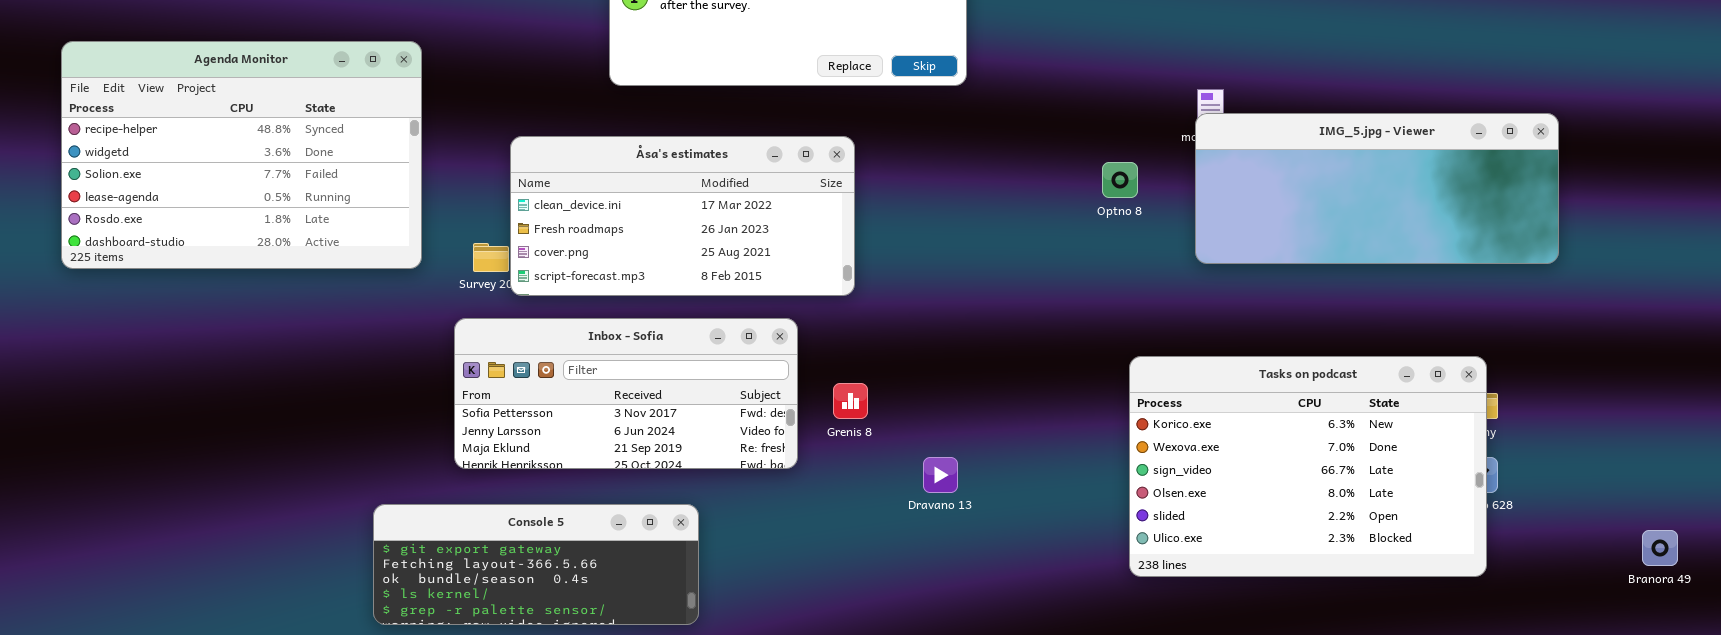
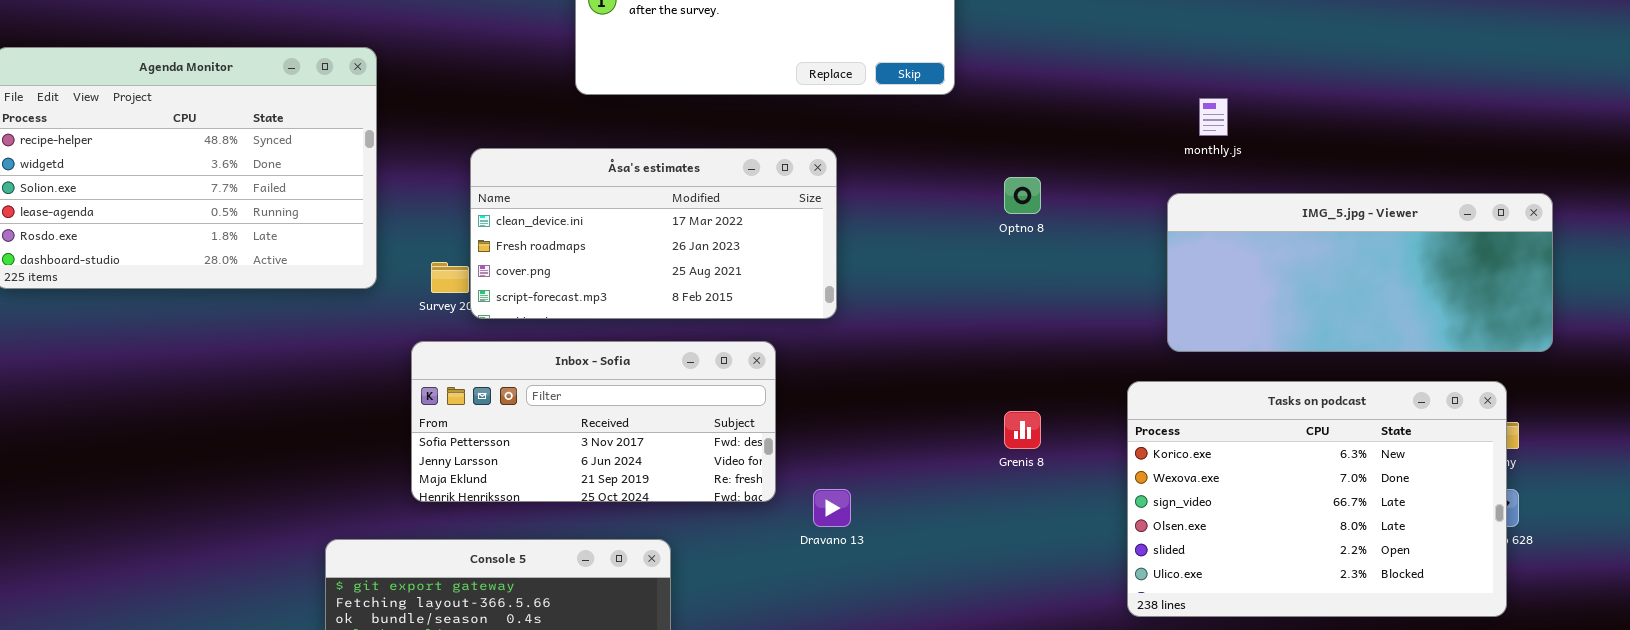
IMG_5.jpg - Viewer: [1195,113,1559,264] -> [1167,193,1553,352], moved
Optno 8: [1102,162,1138,198] -> [1004,177,1041,214], moved
Grenis 8: [833,383,868,419] -> [1004,411,1041,449], moved
Dravano 13: [923,457,958,493] -> [813,489,851,527], moved

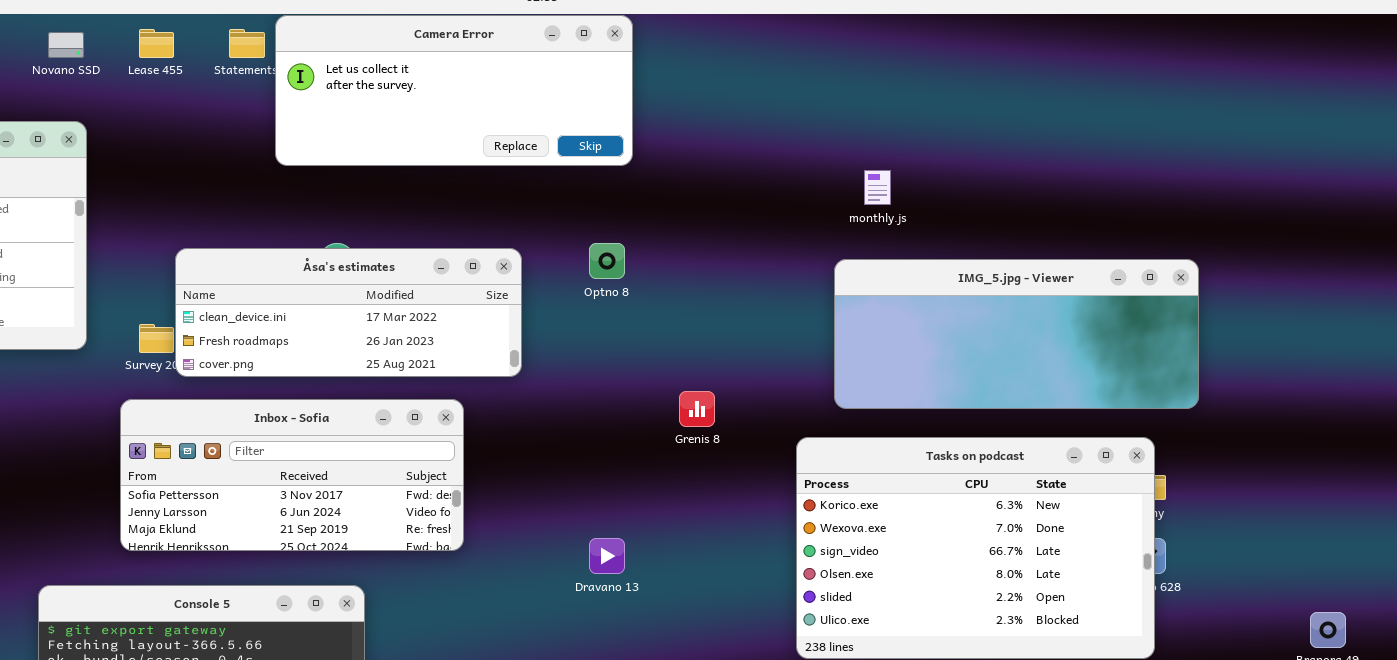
Åsa's estimates: [470,148,837,319] -> [175,248,522,377], resized
Optno 8: [1004,177,1041,214] -> [589,243,625,279], moved
Grenis 8: [1004,411,1041,449] -> [679,391,715,427], moved
Dravano 13: [813,489,851,527] -> [589,538,625,574], moved

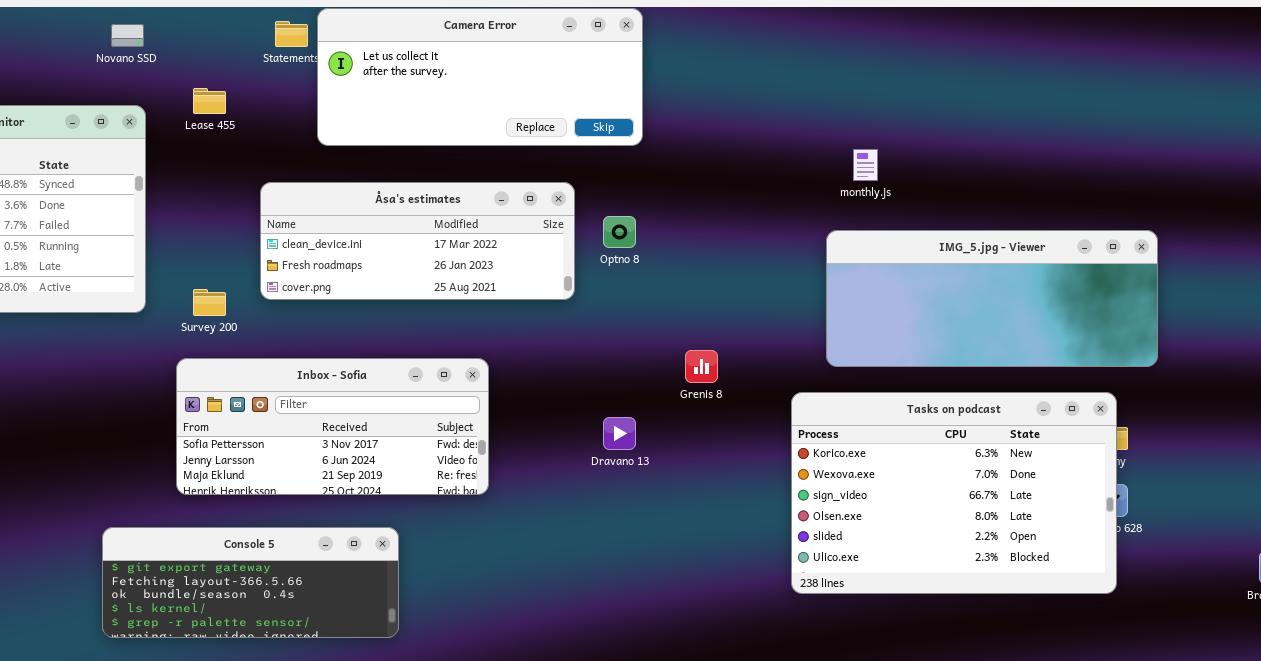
Lease 455: [139,29,174,58] -> [193,88,226,114], moved
Åsa's estimates: [175,248,522,377] -> [260,182,575,300], moved
Dravano 13: [589,538,625,574] -> [603,417,636,450], moved

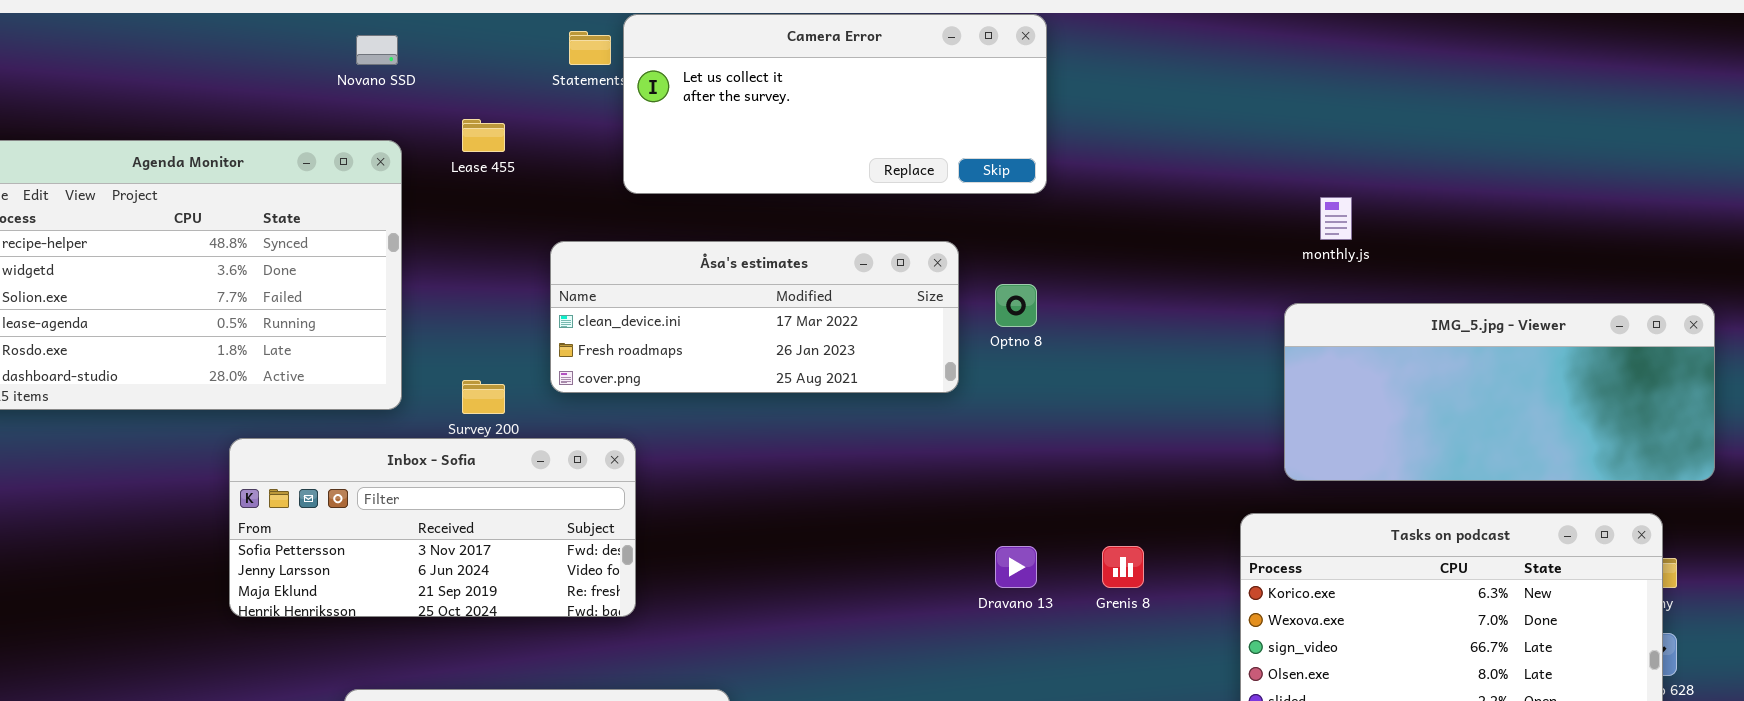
Grenis 8: [685,350,718,383] -> [1102,546,1144,588], moved
Inbox - Sofia: [176,358,489,495] -> [229,438,636,617], moved

